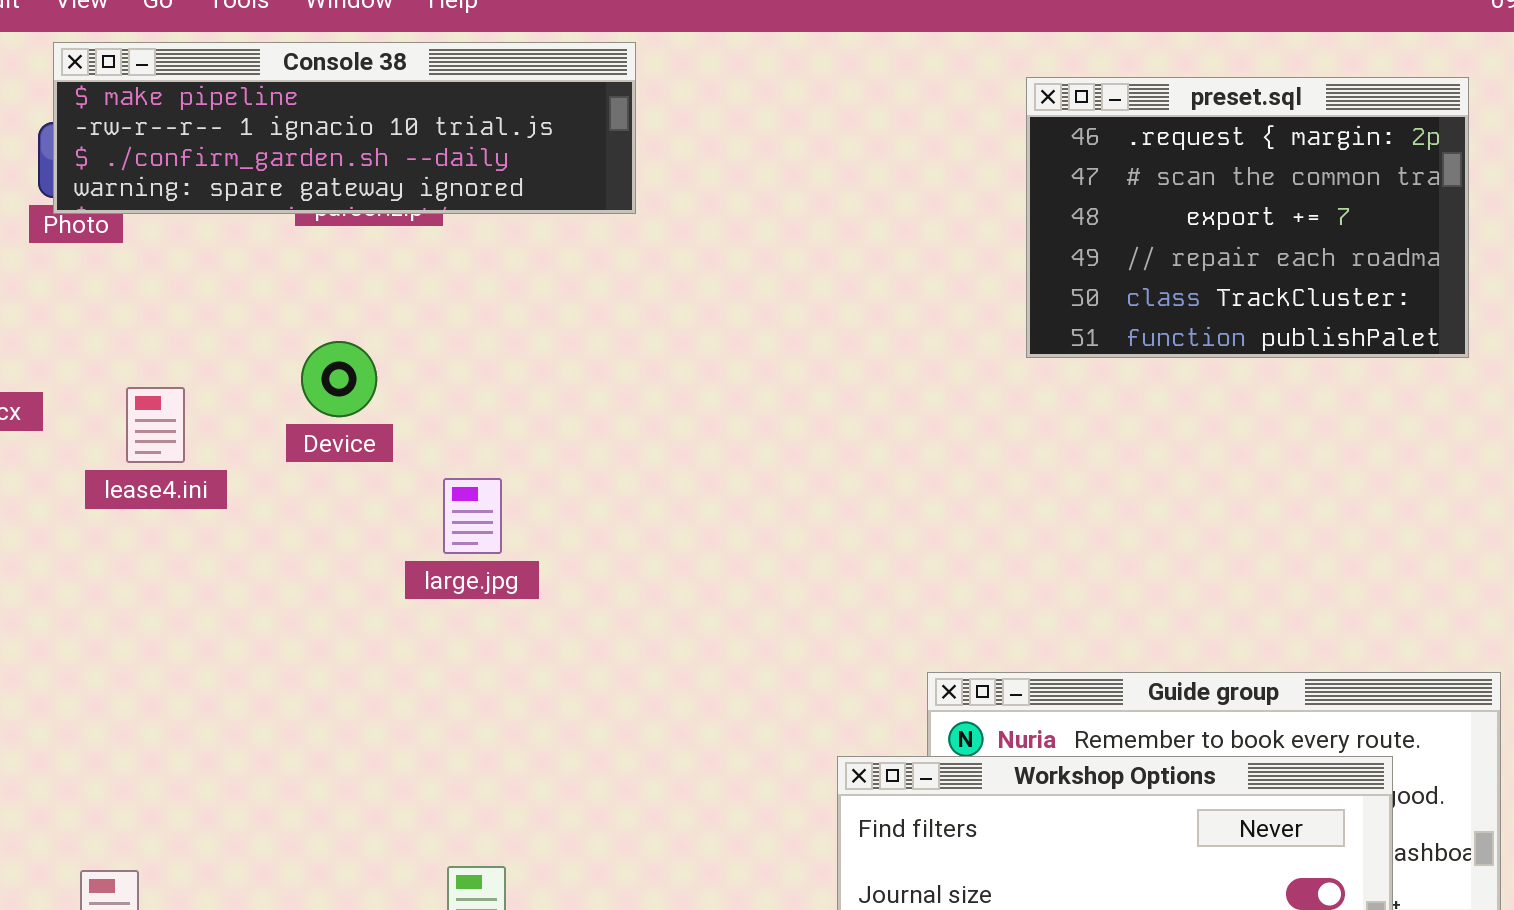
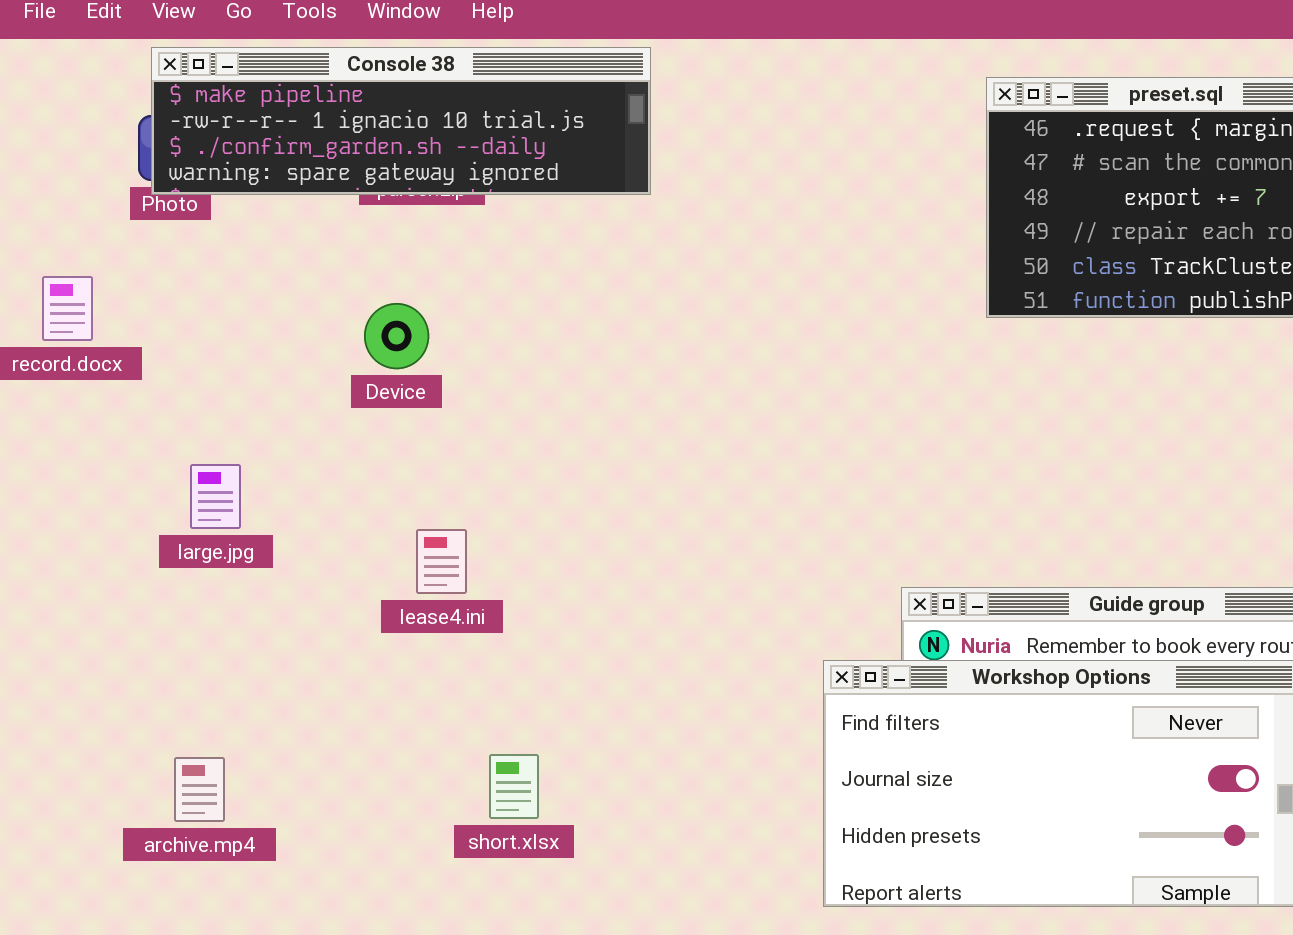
lease4.ini: [126,387,185,463] -> [416,529,467,594], moved
large.jpg: [443,478,502,554] -> [190,464,241,529], moved

